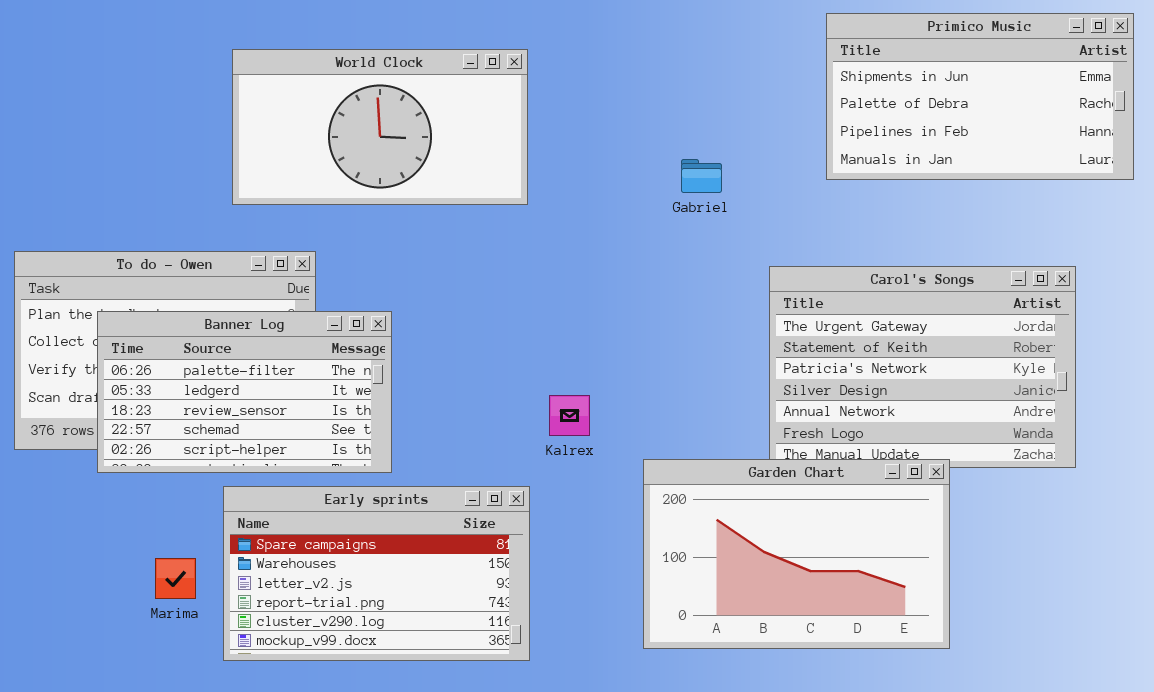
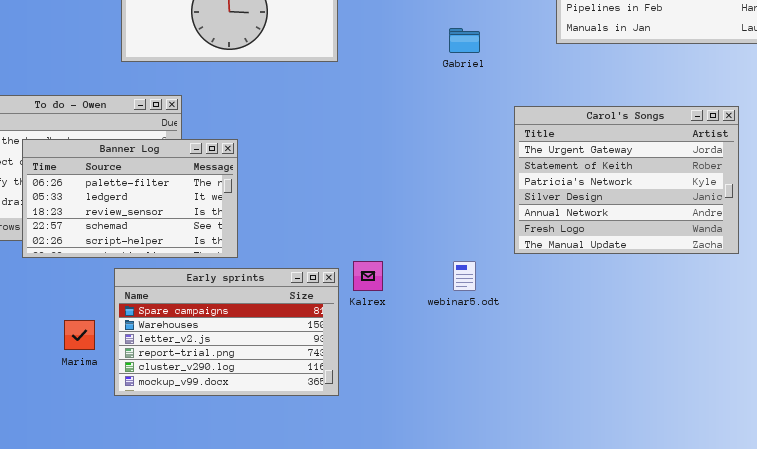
Kalrex: [549,395,590,436] -> [353,261,383,291], moved
Garden Chart: [643,459,950,649] -> none, closed

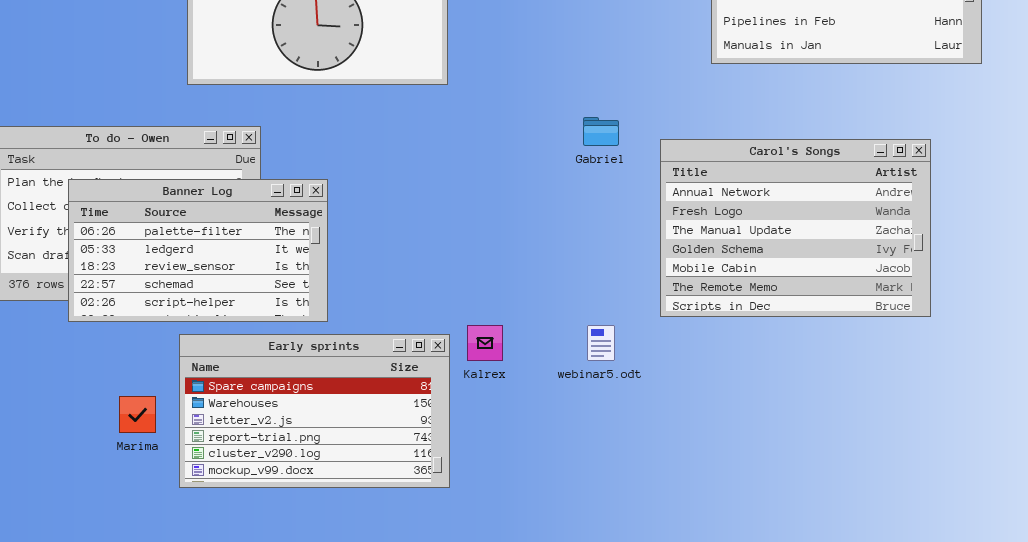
Gabriel: [449,28,480,53] -> [583,117,619,146], moved
Carol's Songs: [514,106,739,254] -> [660,139,931,317], scrolled down 4 rows

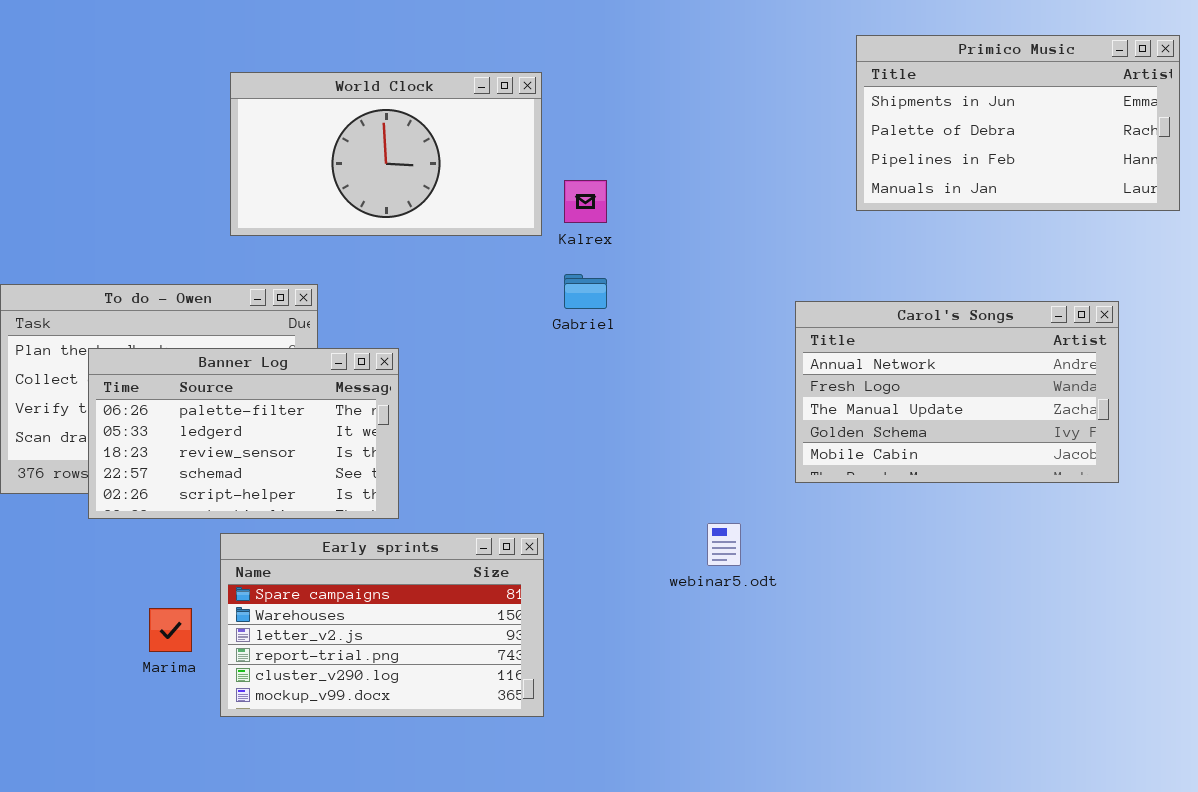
Gabriel: [583,117,619,146] -> [564,274,607,309], moved
Carol's Songs: [660,139,931,317] -> [795,301,1119,483], resized
Kalrex: [467,325,503,361] -> [564,180,607,223], moved

